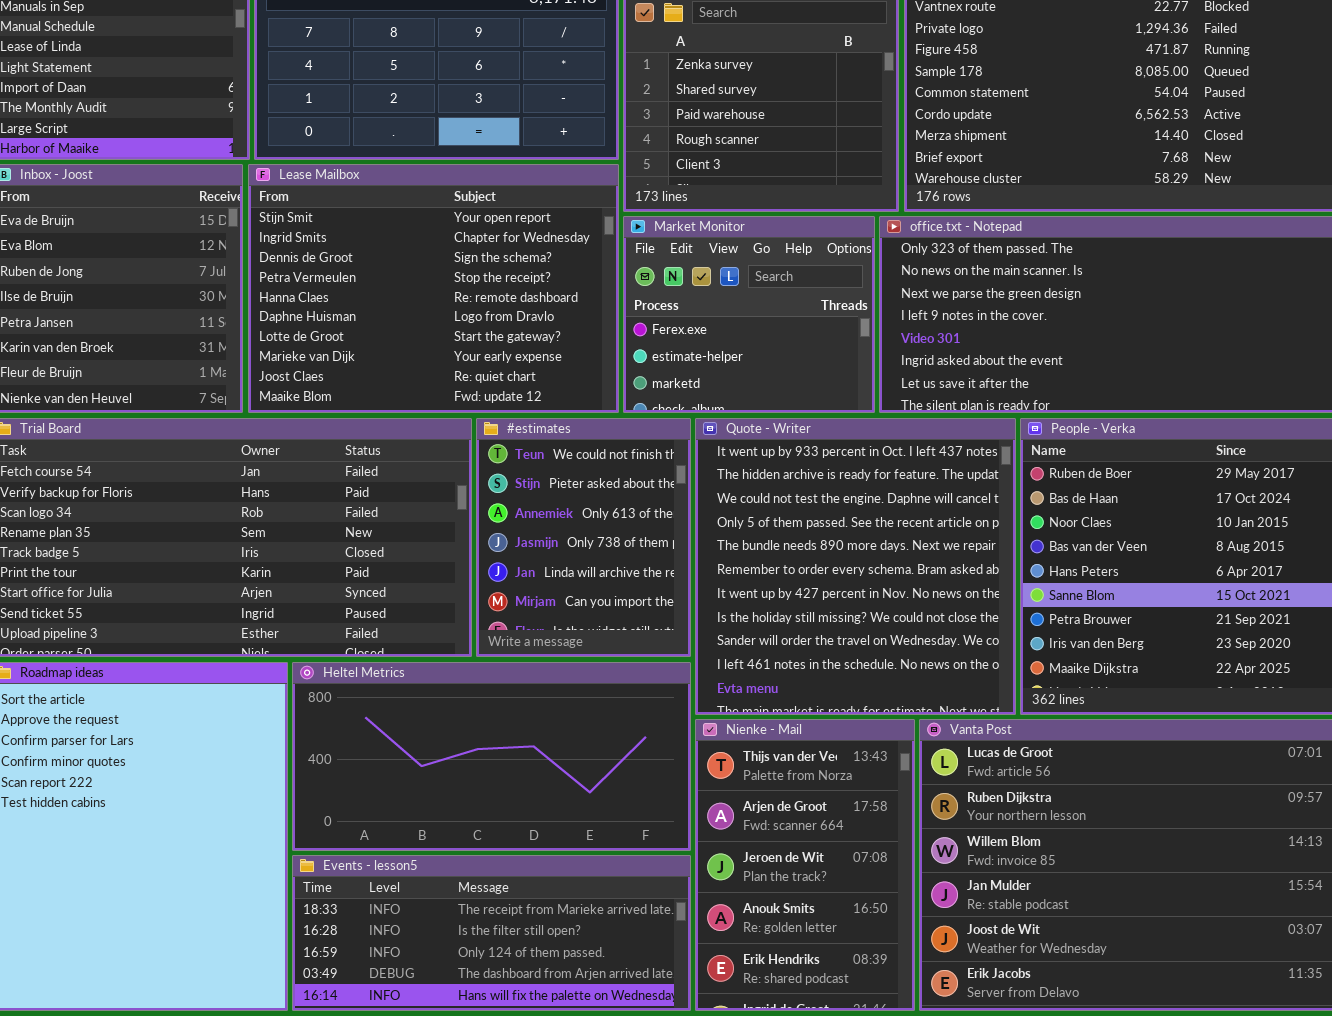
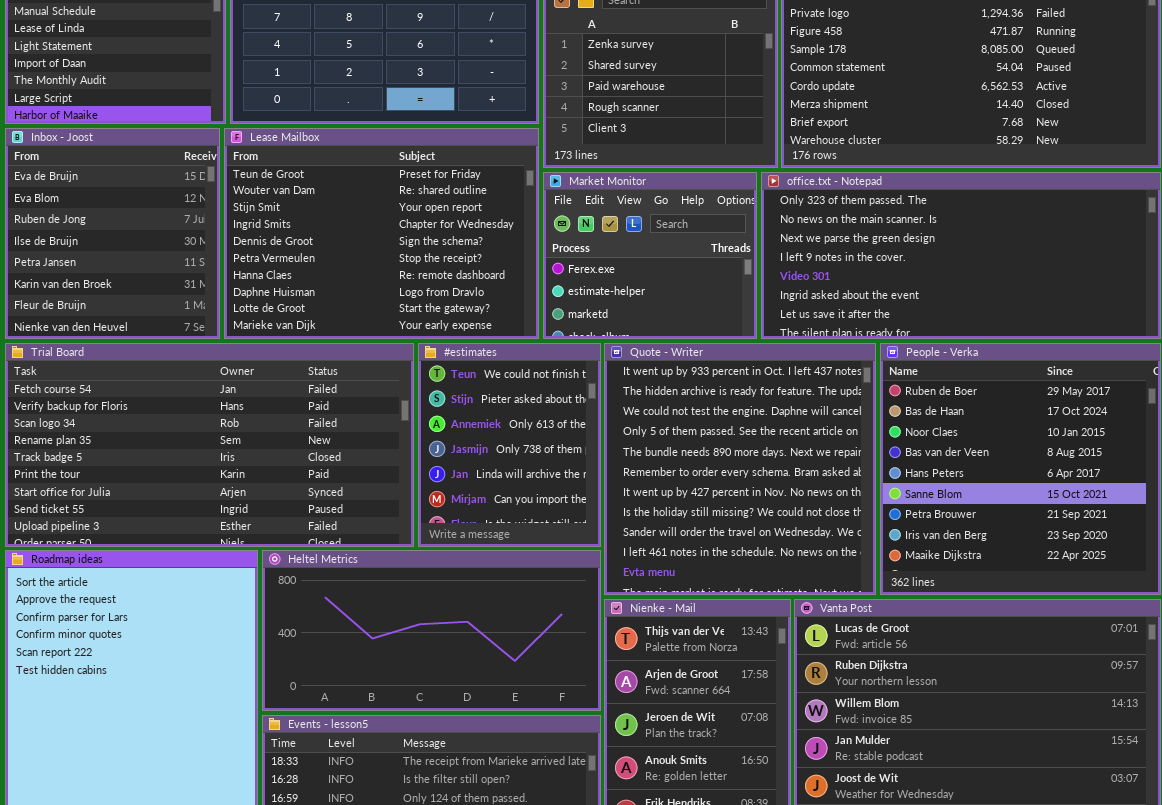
Lease Mailbox: [248,164,619,413] -> [224,128,539,339], scrolled up 2 rows

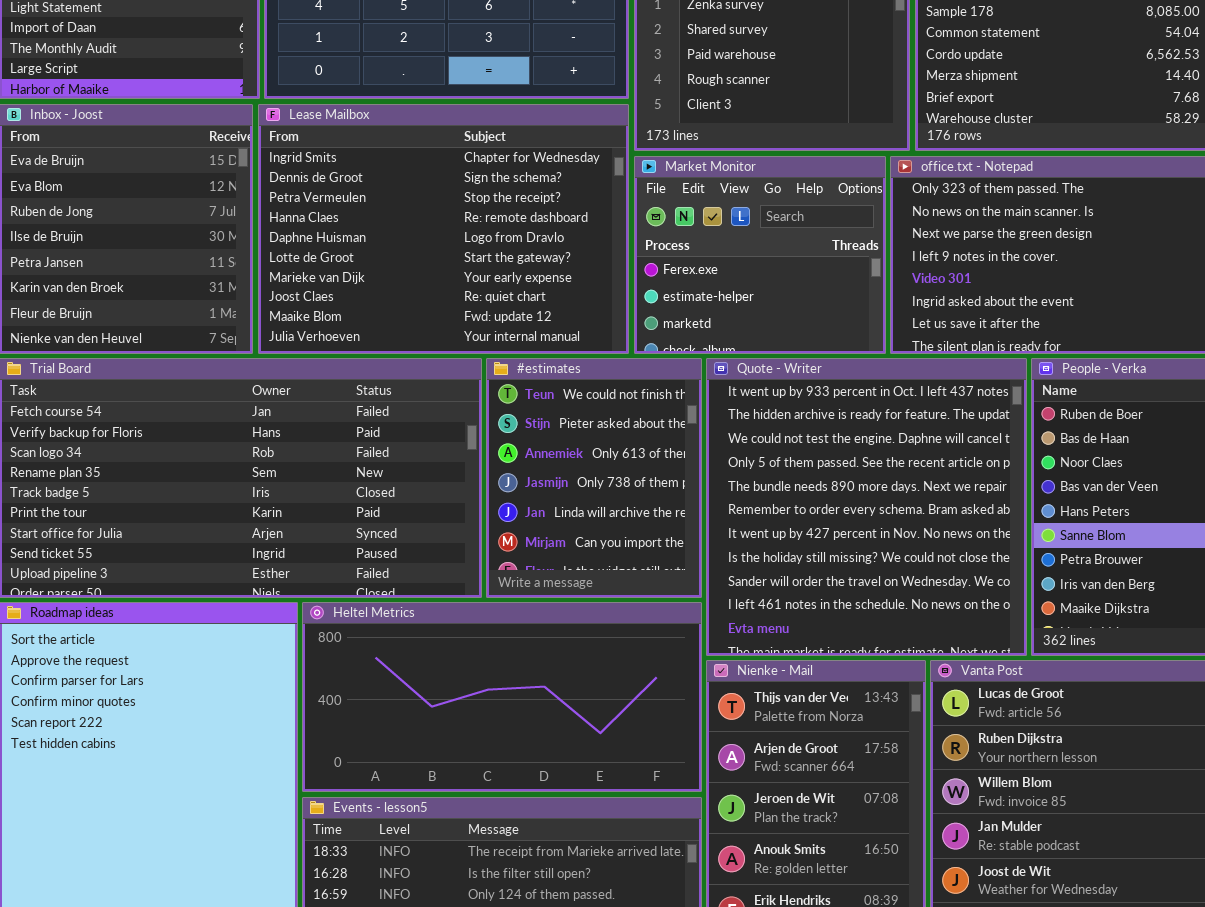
Lease Mailbox: [224,128,539,339] -> [258,104,629,354], scrolled down 3 rows

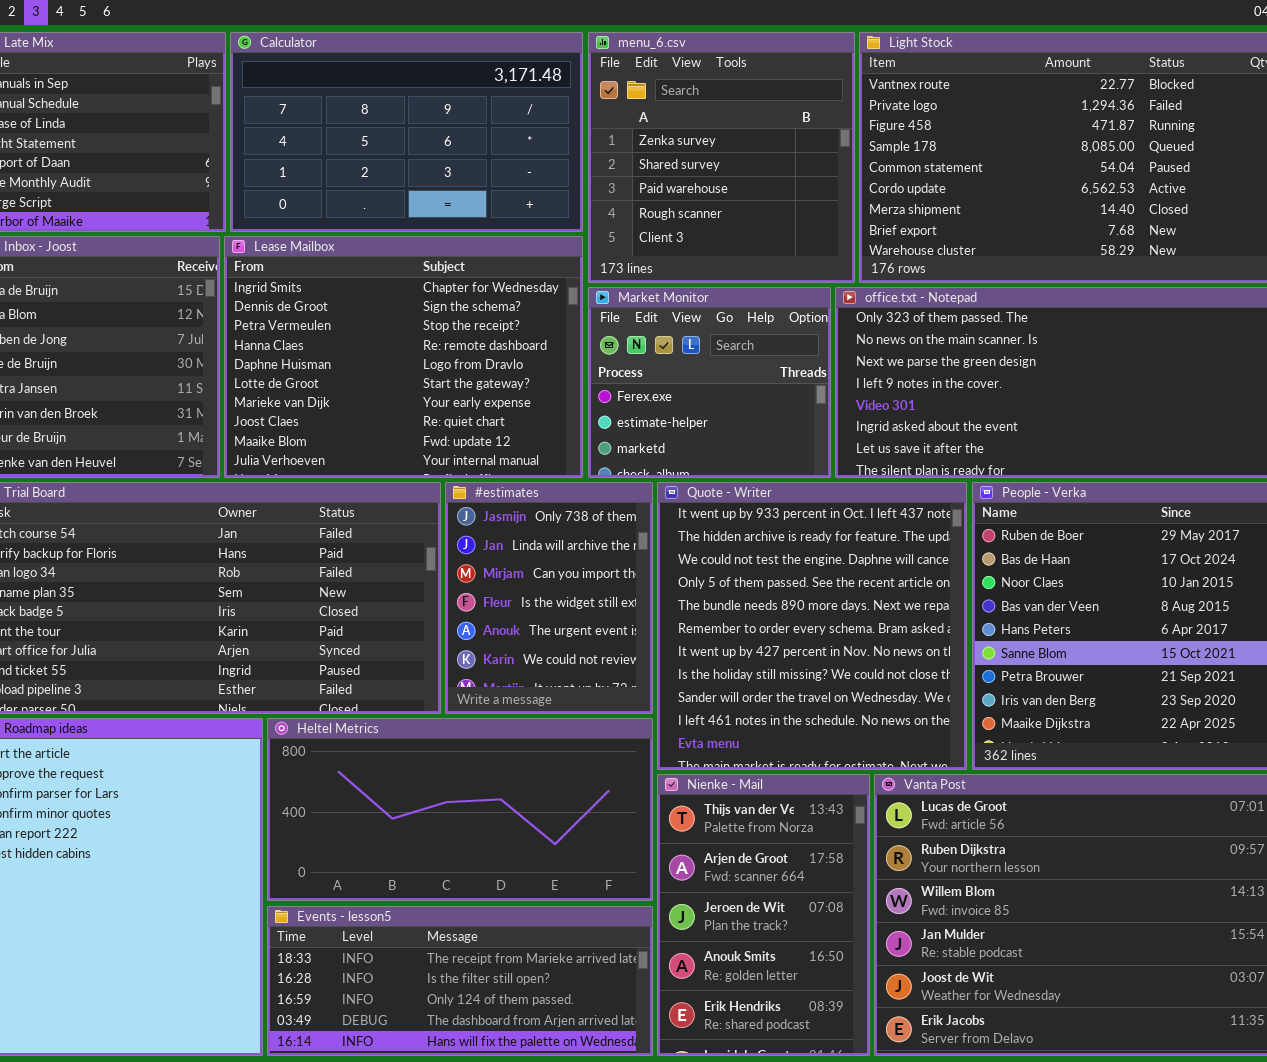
#estimates: [486,358,702,598] -> [445,482,653,714], scrolled down 3 rows

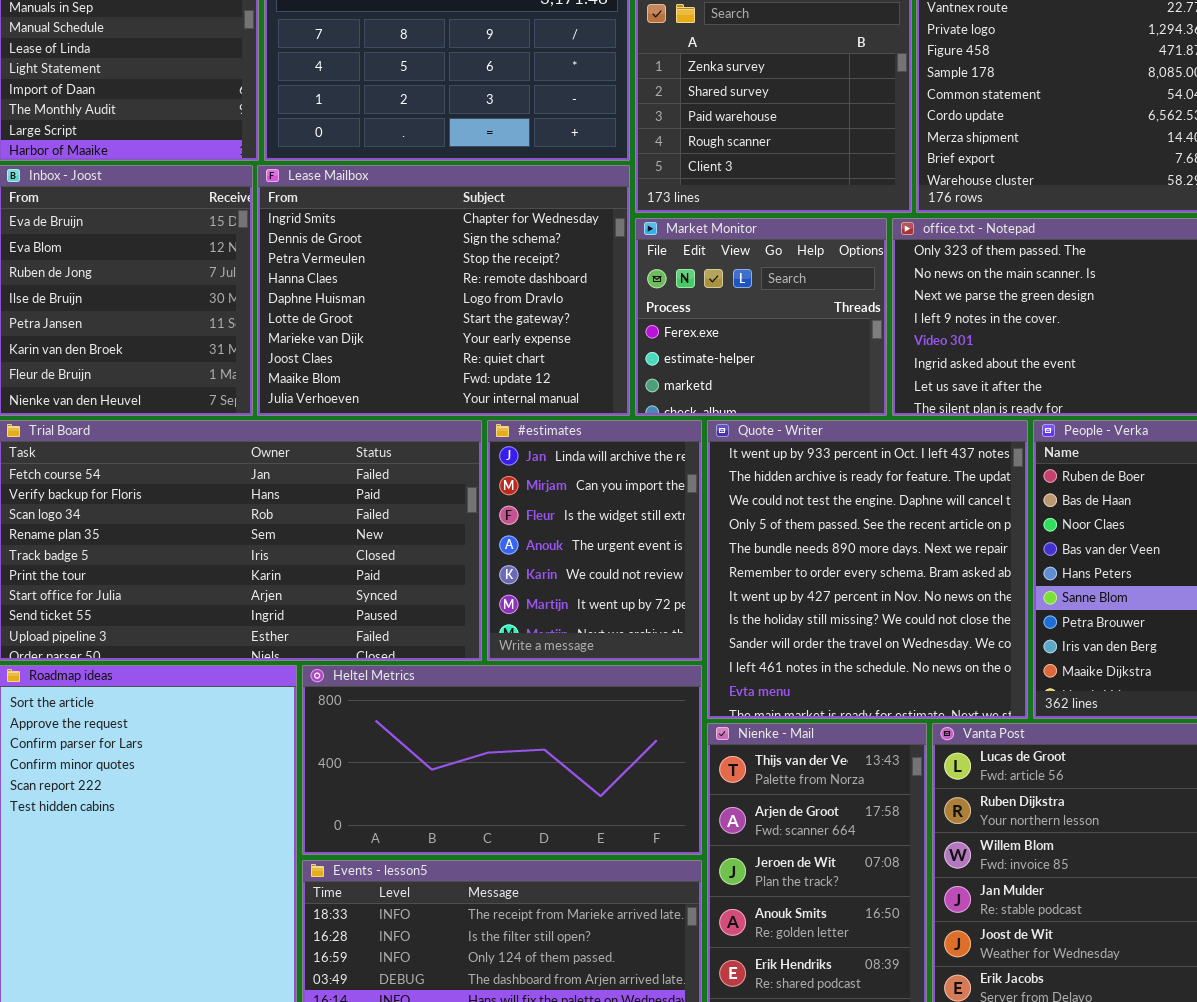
#estimates: [445,482,653,714] -> [487,420,702,661], scrolled down 1 row

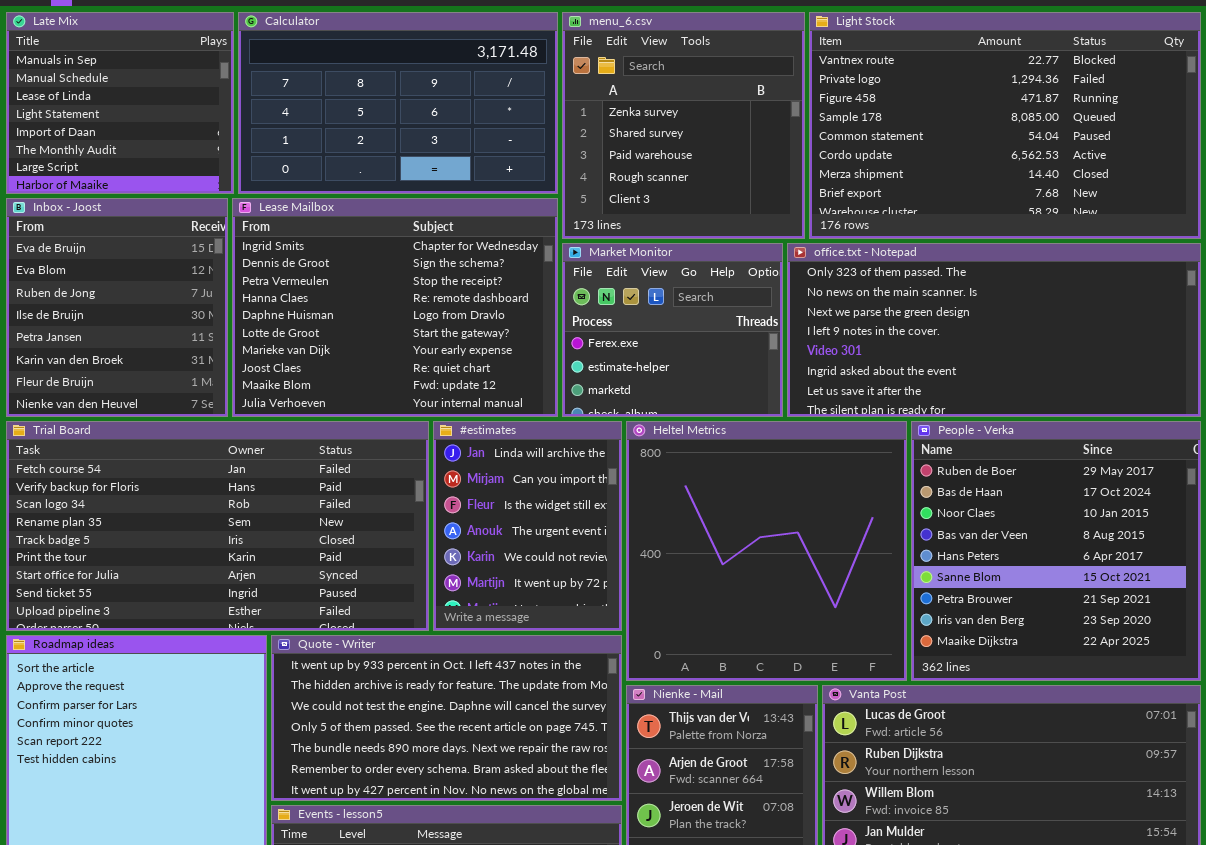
Quote - Writer: [707,420,1028,719] -> [271,635,622,801], moved, resized
Heltel Metrics: [302,665,702,855] -> [626,421,907,681], moved, resized

